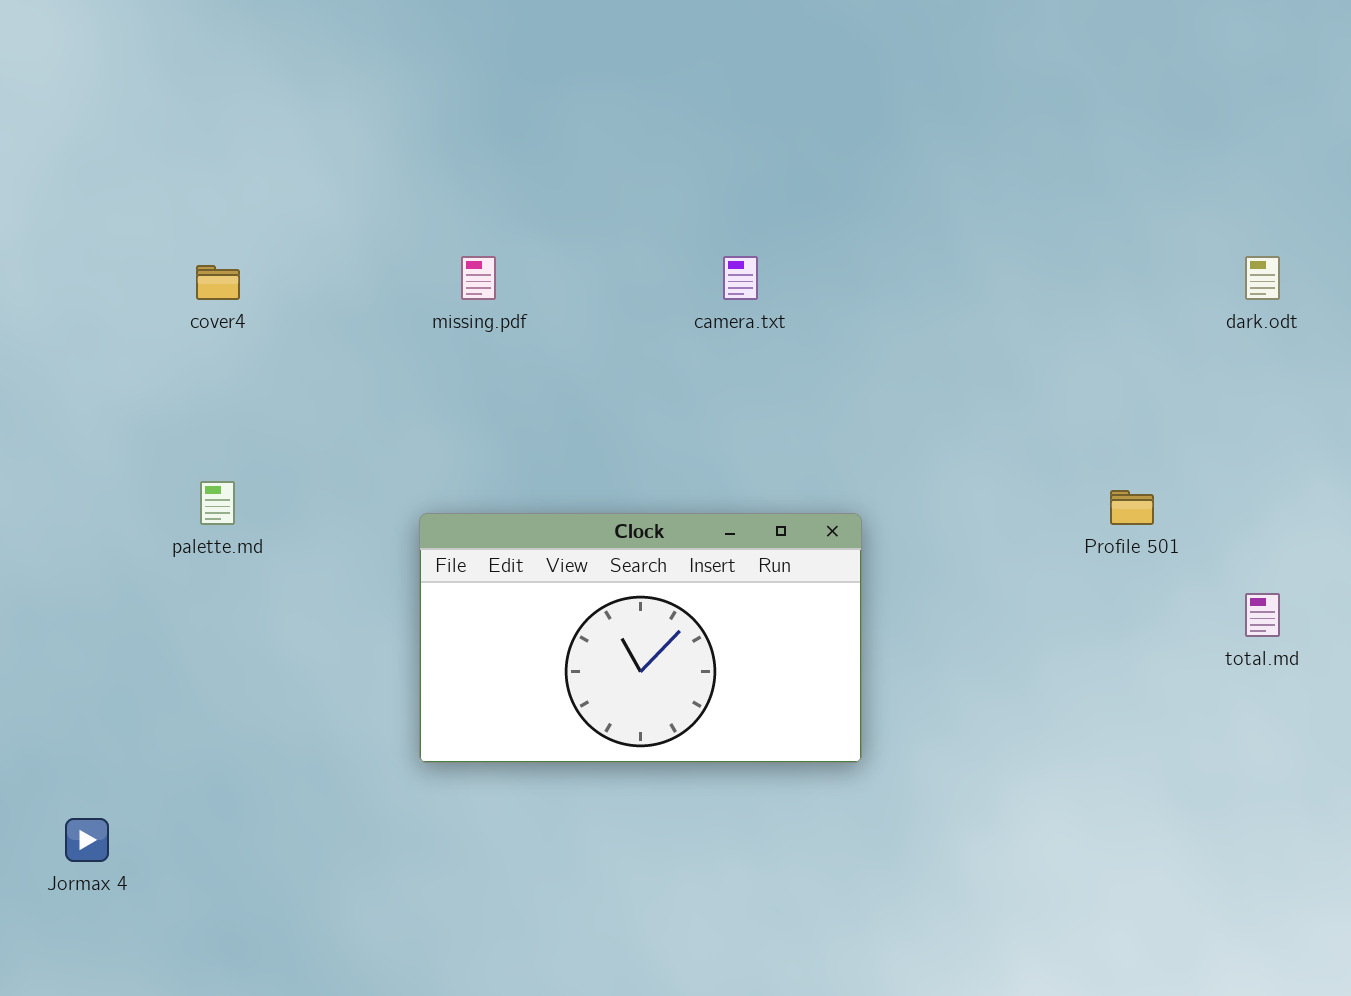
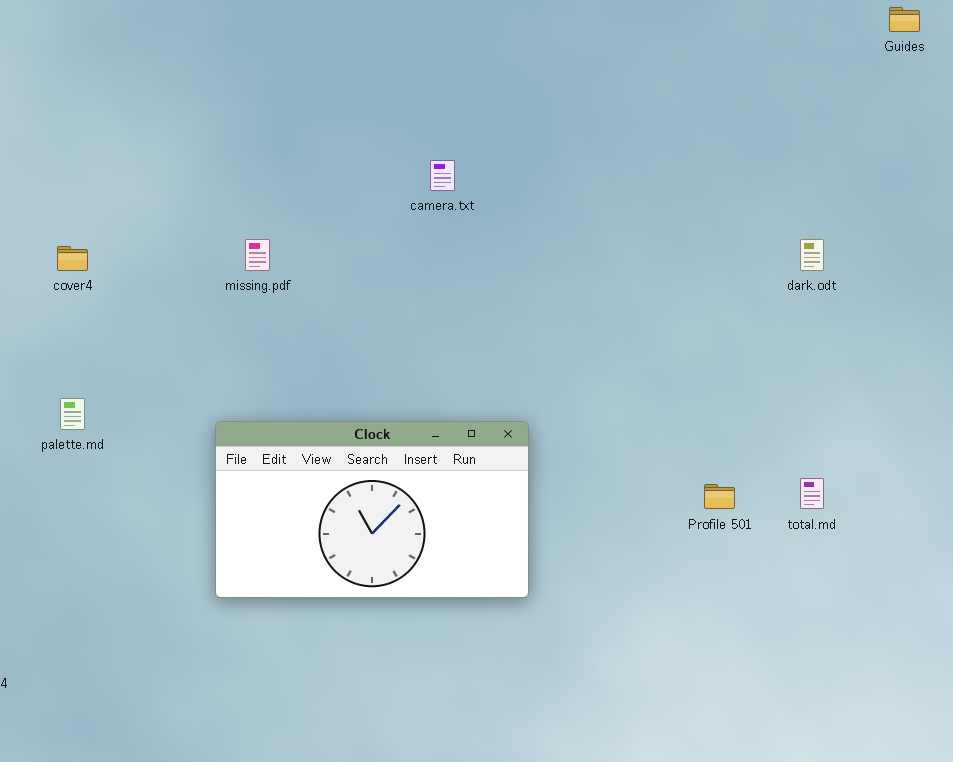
camera.txt: [723,256,758,300] -> [430,160,455,191], moved
Profile 501: [1110,490,1154,525] -> [704,484,735,509], moved

